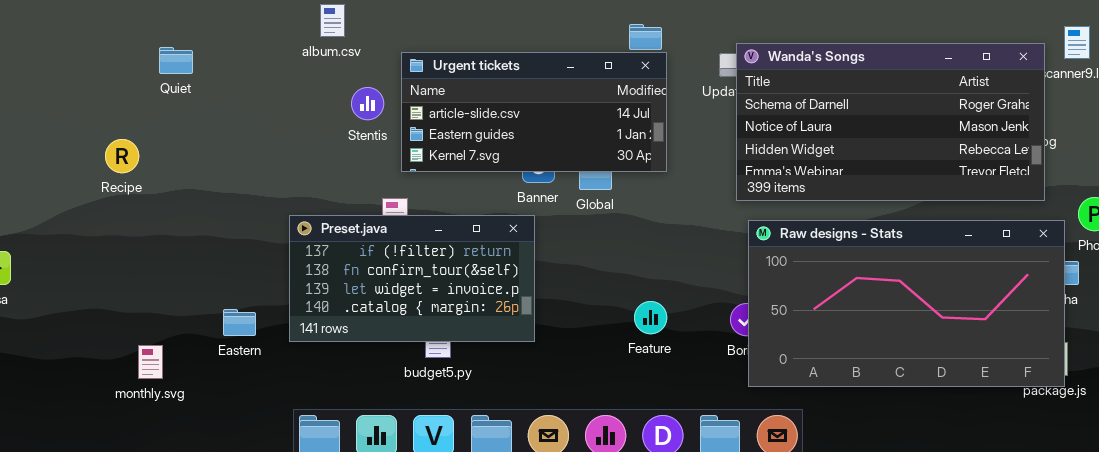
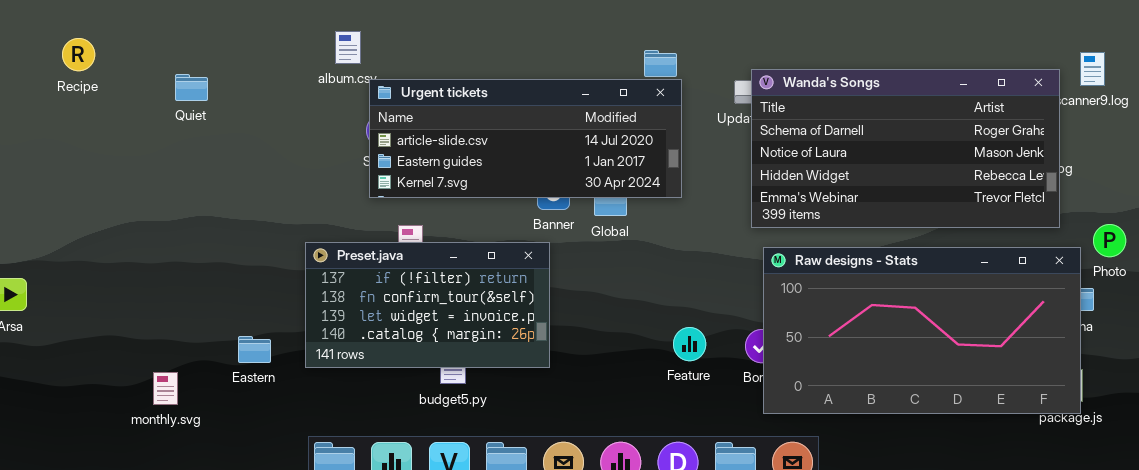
Urgent tickets: [401,52,667,172] -> [369,79,682,198], resized
Recipe: [105,139,139,173] -> [62,38,95,71], moved
Feature: [634,301,667,334] -> [673,327,706,361], moved

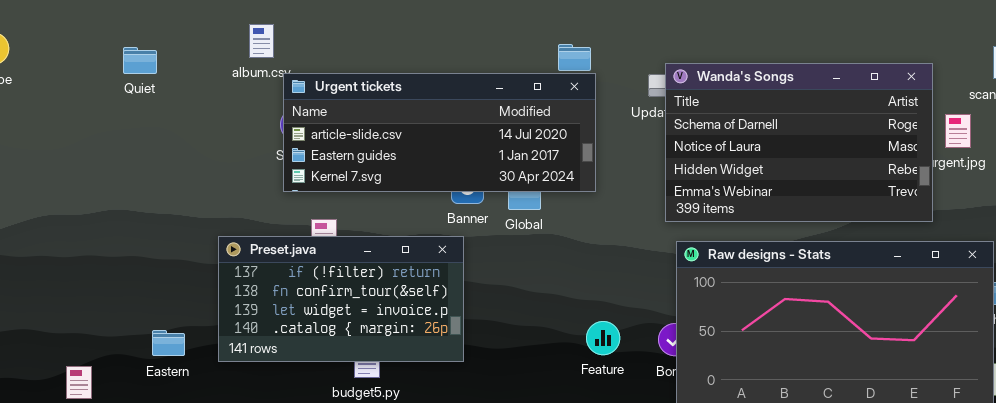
Wanda's Songs: [751,69,1060,228] -> [665,63,933,222], resized
Quiet: [175,74,208,101] -> [123,47,157,74], moved

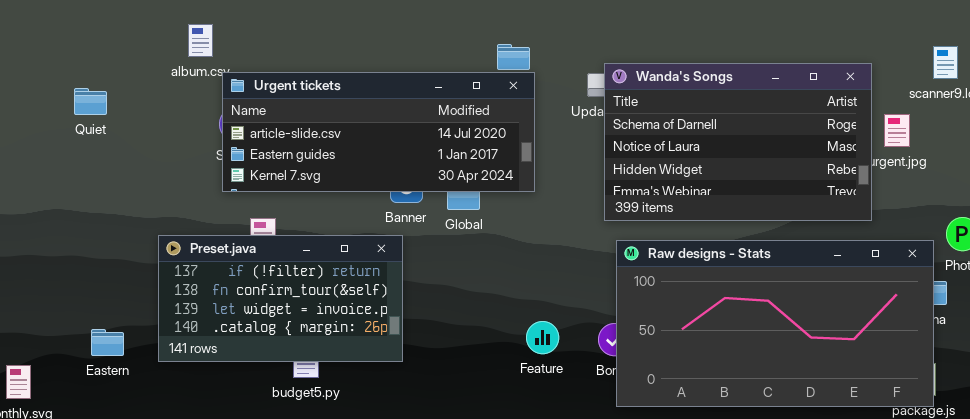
Quiet: [123,47,157,74] -> [74,88,107,115], moved

